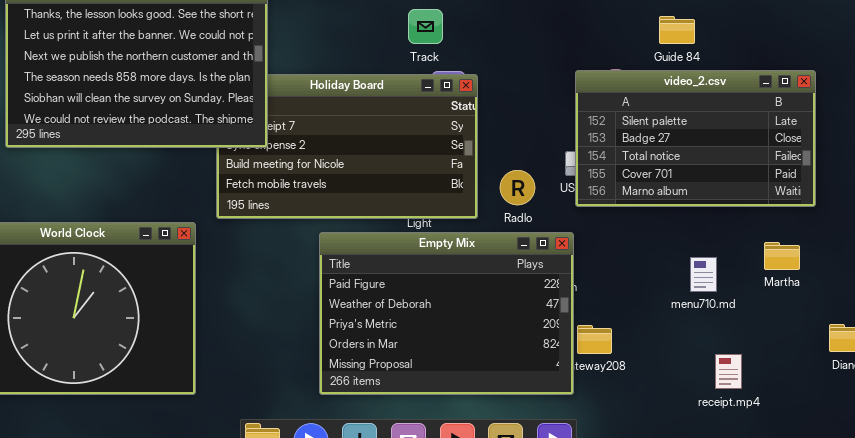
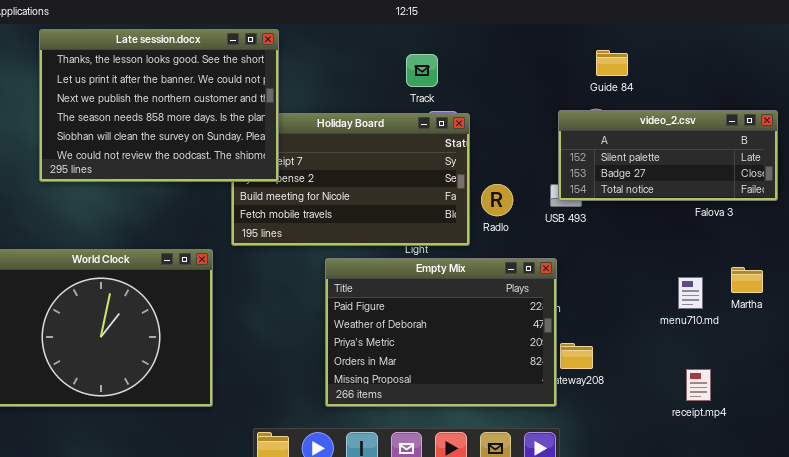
Guide 84: [659,16,695,44] -> [596,50,628,76], moved
video_2.csv: [575,70,816,207] -> [558,110,778,201], resized
Radlo: [500,170,535,205] -> [481,184,513,216], moved
menu710.md: [690,257,717,292] -> [678,277,703,309], moved

